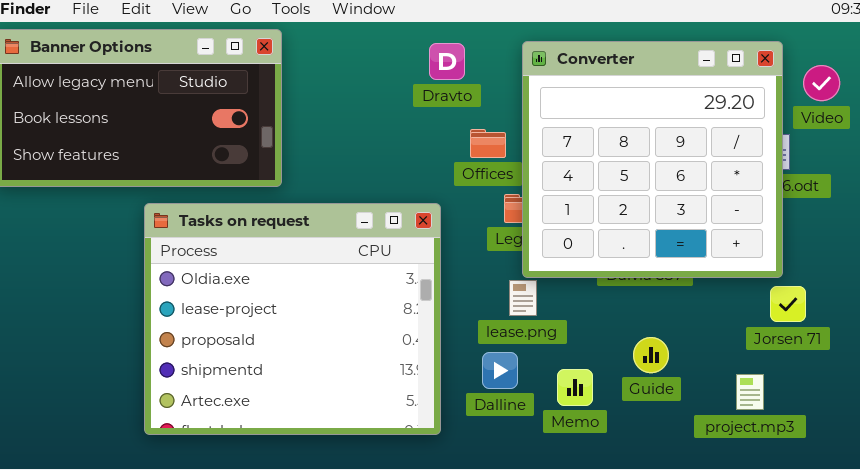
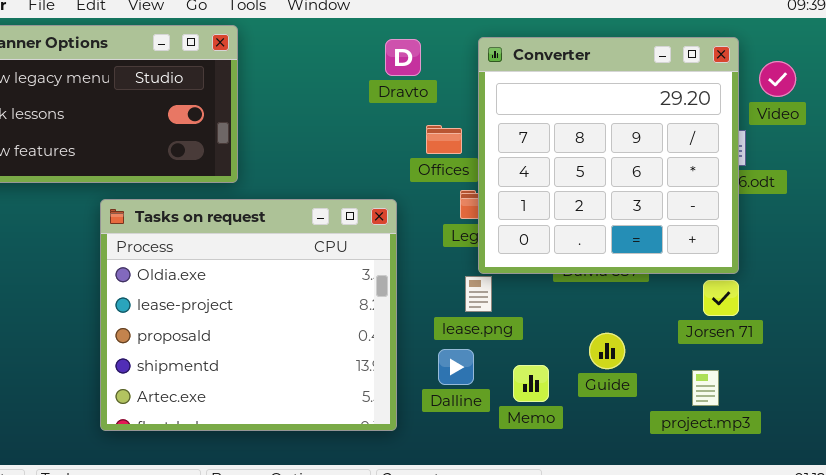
Jorsen 71: [770,286,806,322] -> [703,280,739,316], moved

